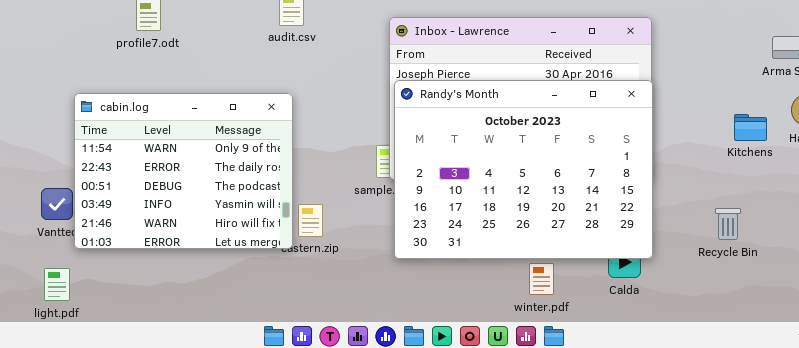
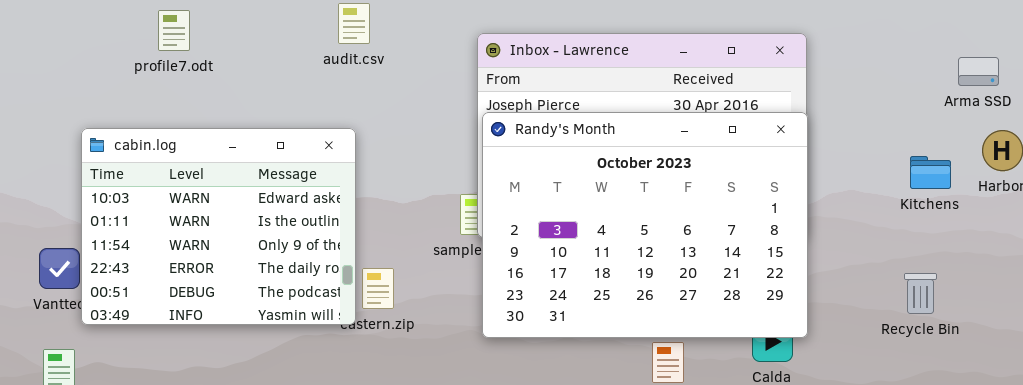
cabin.log: [74,93,293,249] -> [81,128,356,325], scrolled up 2 rows
Recycle Bin: [715,208,741,240] -> [904,273,937,314], moved

